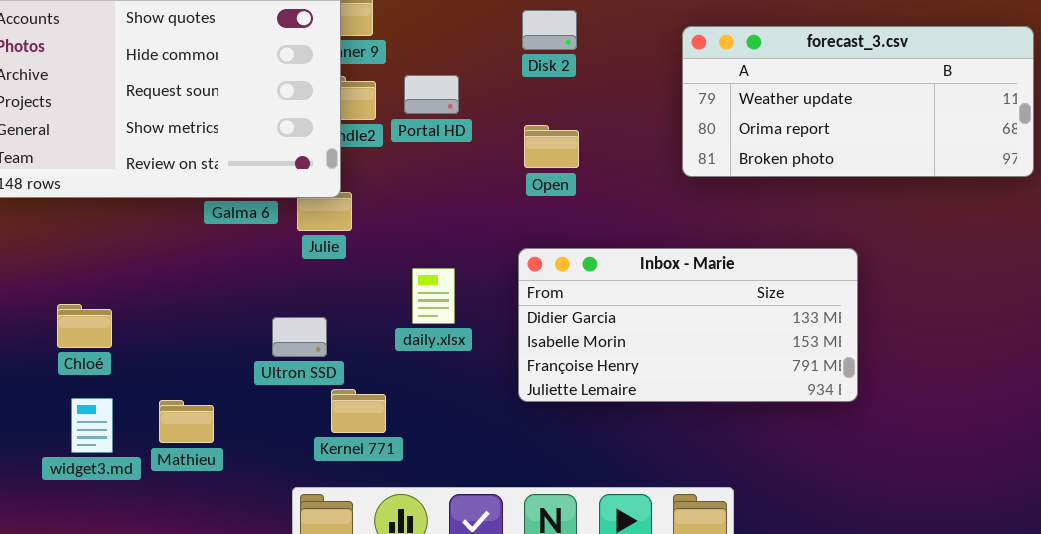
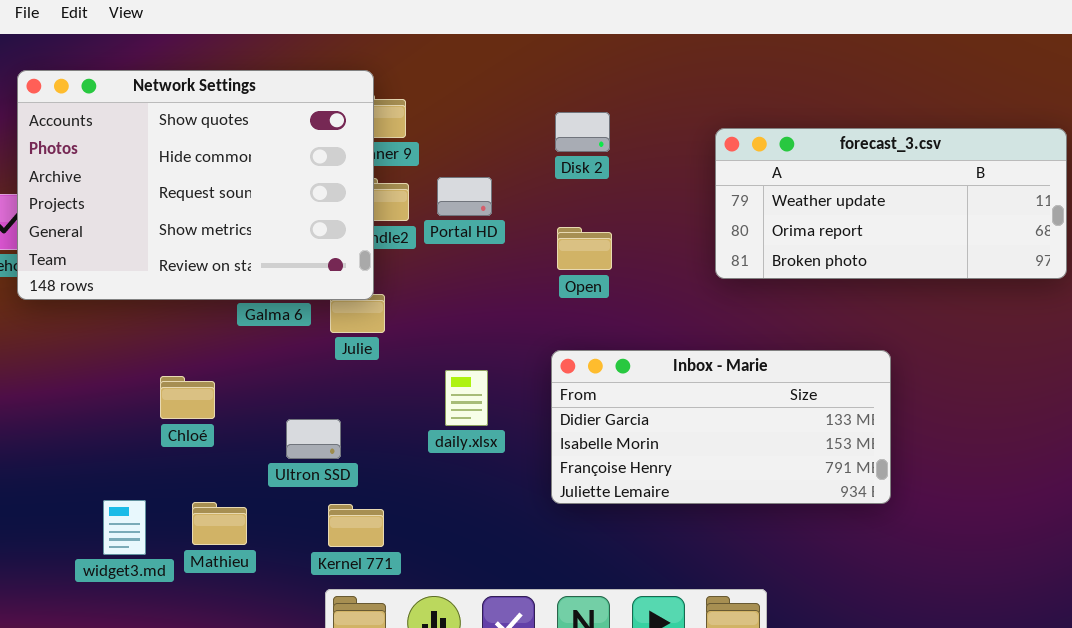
Chloé: [57,304,112,348] -> [160,376,215,419], moved
Ultron SSD: [272,317,327,357] -> [286,419,341,459], moved
Kernel 771: [331,389,386,433] -> [328,504,384,547], moved

